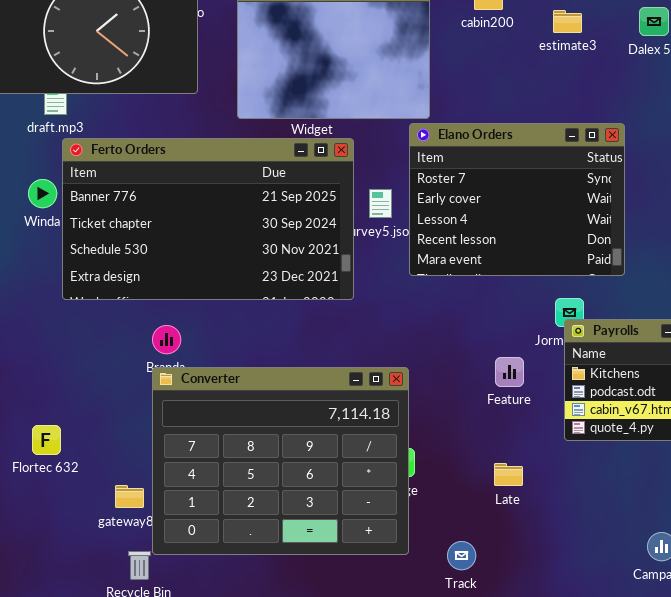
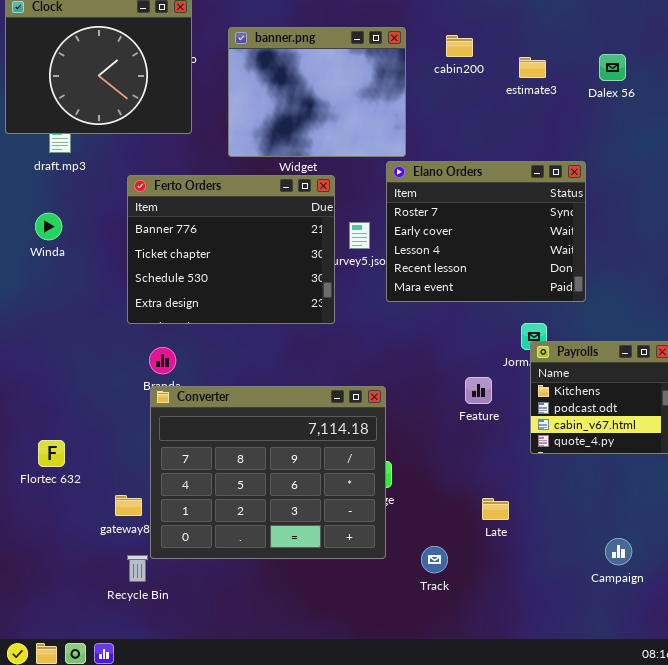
Ferto Orders: [62,138,354,300] -> [127,175,335,324], resized
Late: [494,463,523,486] -> [482,498,509,520], moved

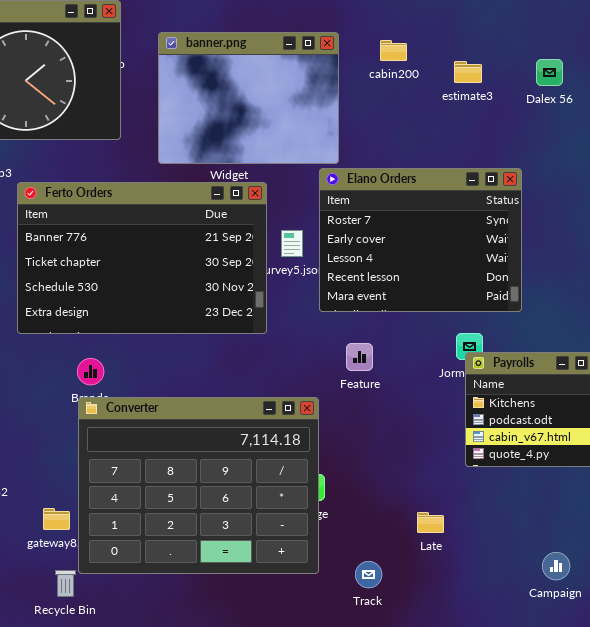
Ferto Orders: [127,175,335,324] -> [17,182,267,334], resized
Feature: [465,377,492,404] -> [346,343,373,371], moved

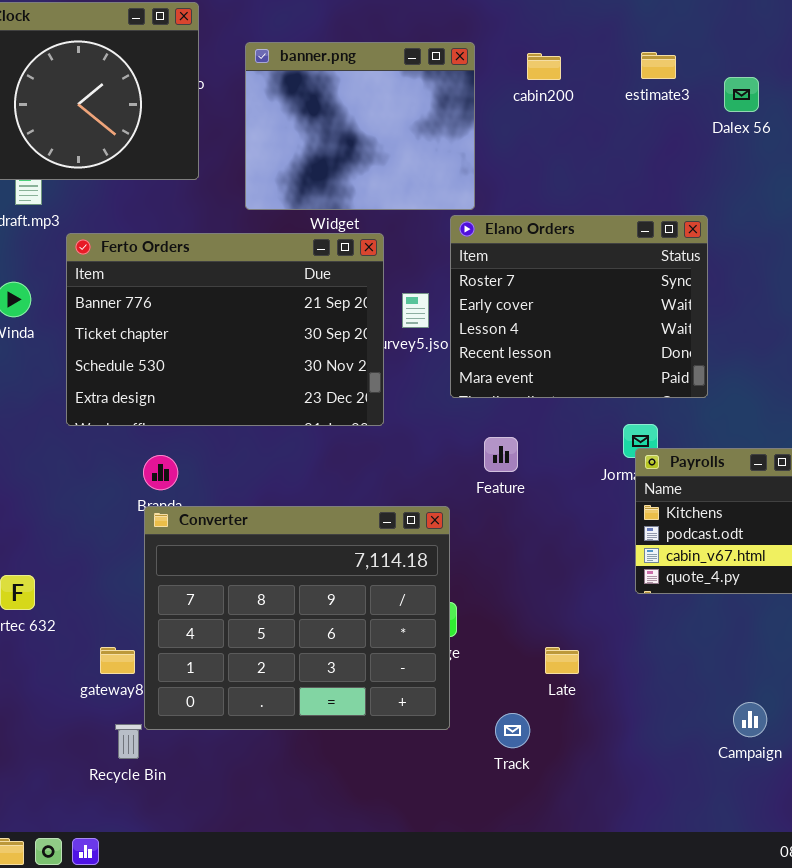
estimate3: [454,61,482,83] -> [641,52,676,79], moved
Late: [417,512,444,533] -> [545,647,579,674], moved

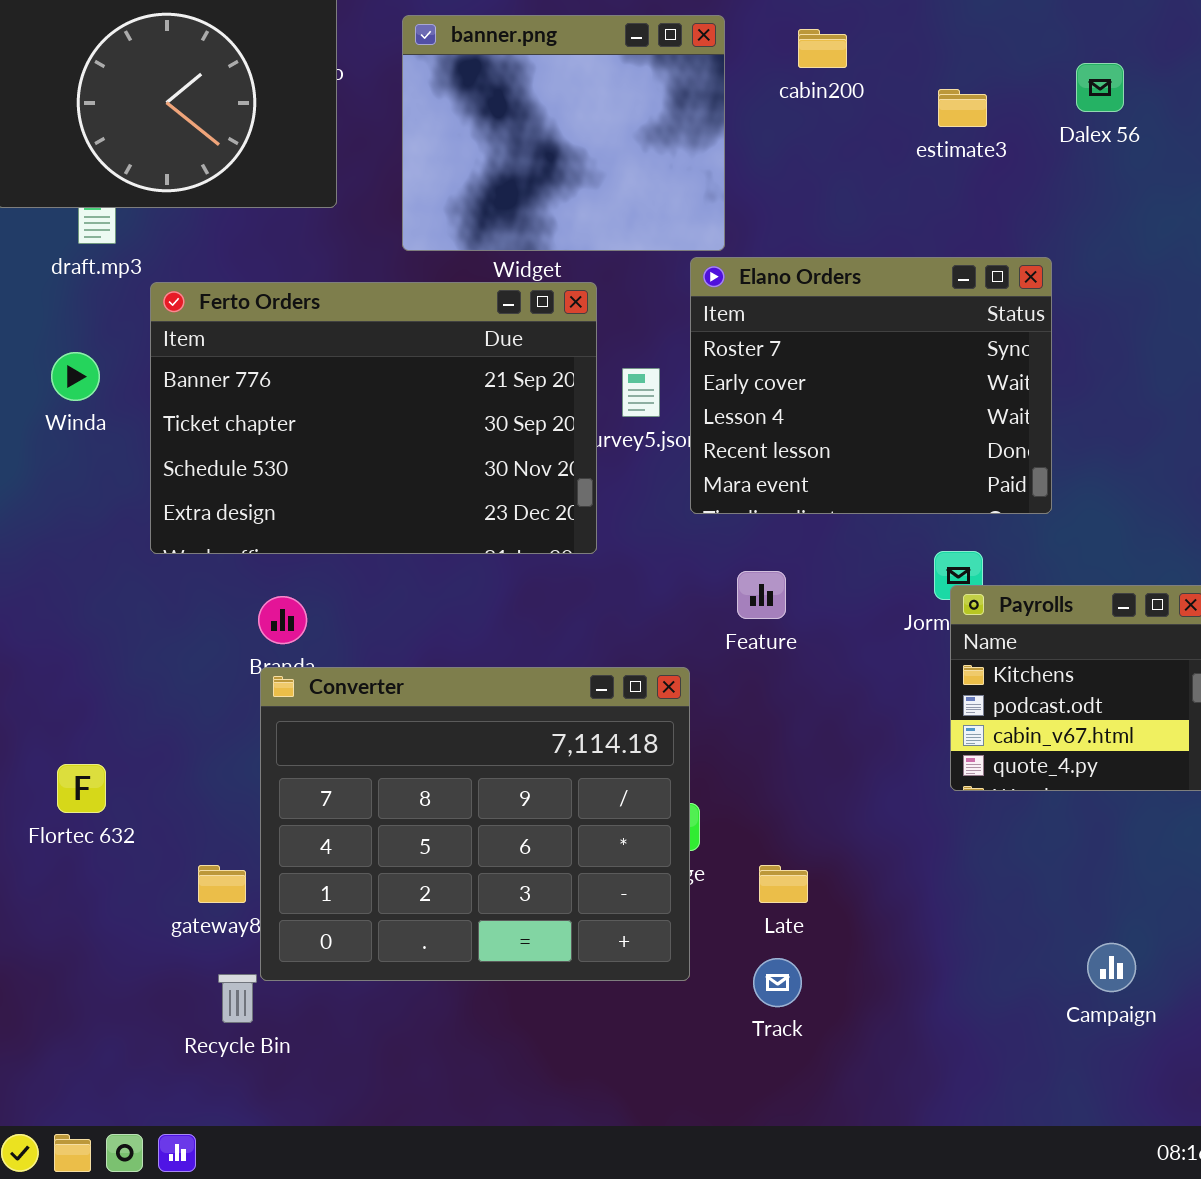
estimate3: [641,52,676,79] -> [938,89,987,127], moved
Late: [545,647,579,674] -> [759,865,808,903], moved

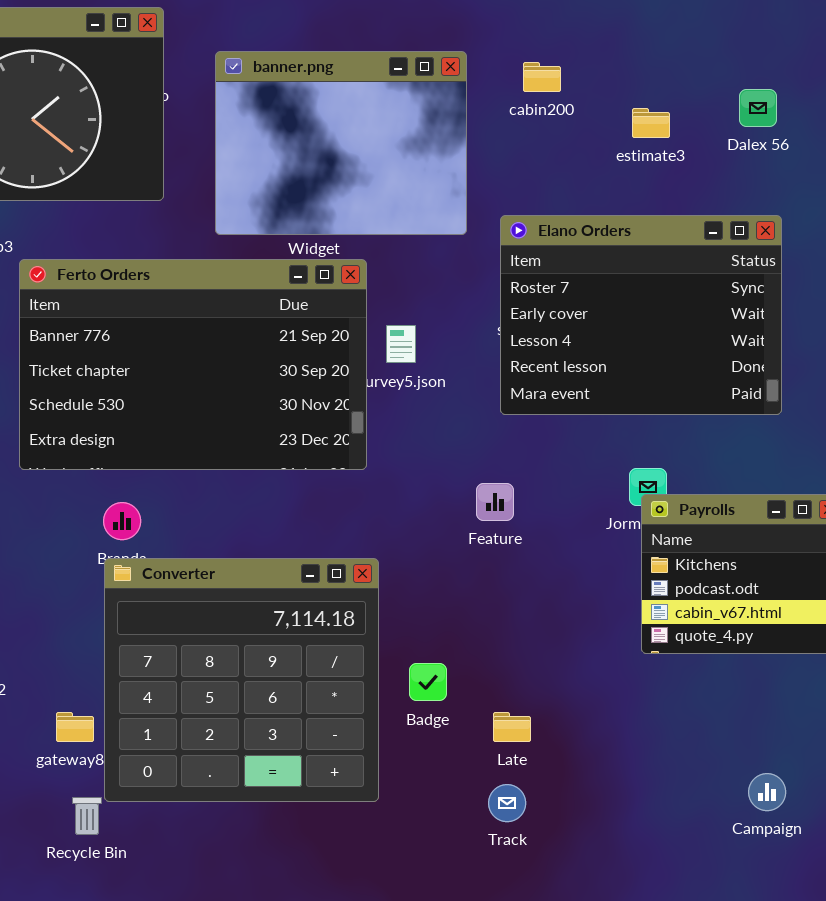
Elano Orders: [690,257,1052,514] -> [500,215,782,415], moved
Converter: [260,667,690,981] -> [104,558,379,802], resized

